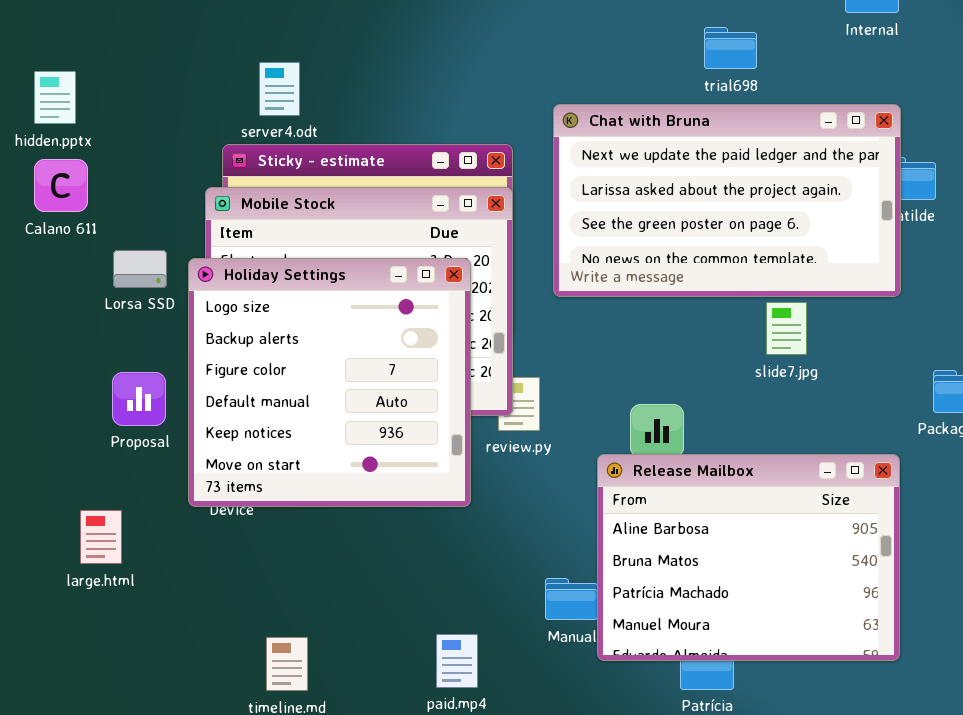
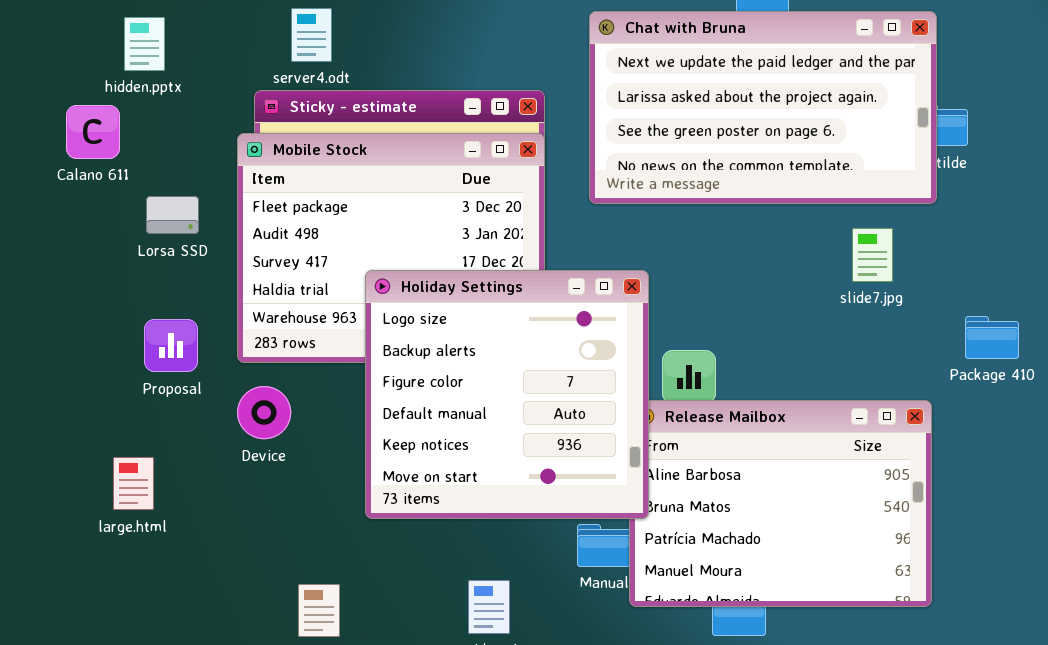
hidden.pptx: [34,71,76,124] -> [124,17,165,71], moved
Chat with Bruna: [553,104,901,297] -> [589,11,937,204], moved
Holiday Settings: [188,258,471,507] -> [365,270,649,519], moved
slide7.jpg: [766,302,807,355] -> [852,228,893,282], moved

